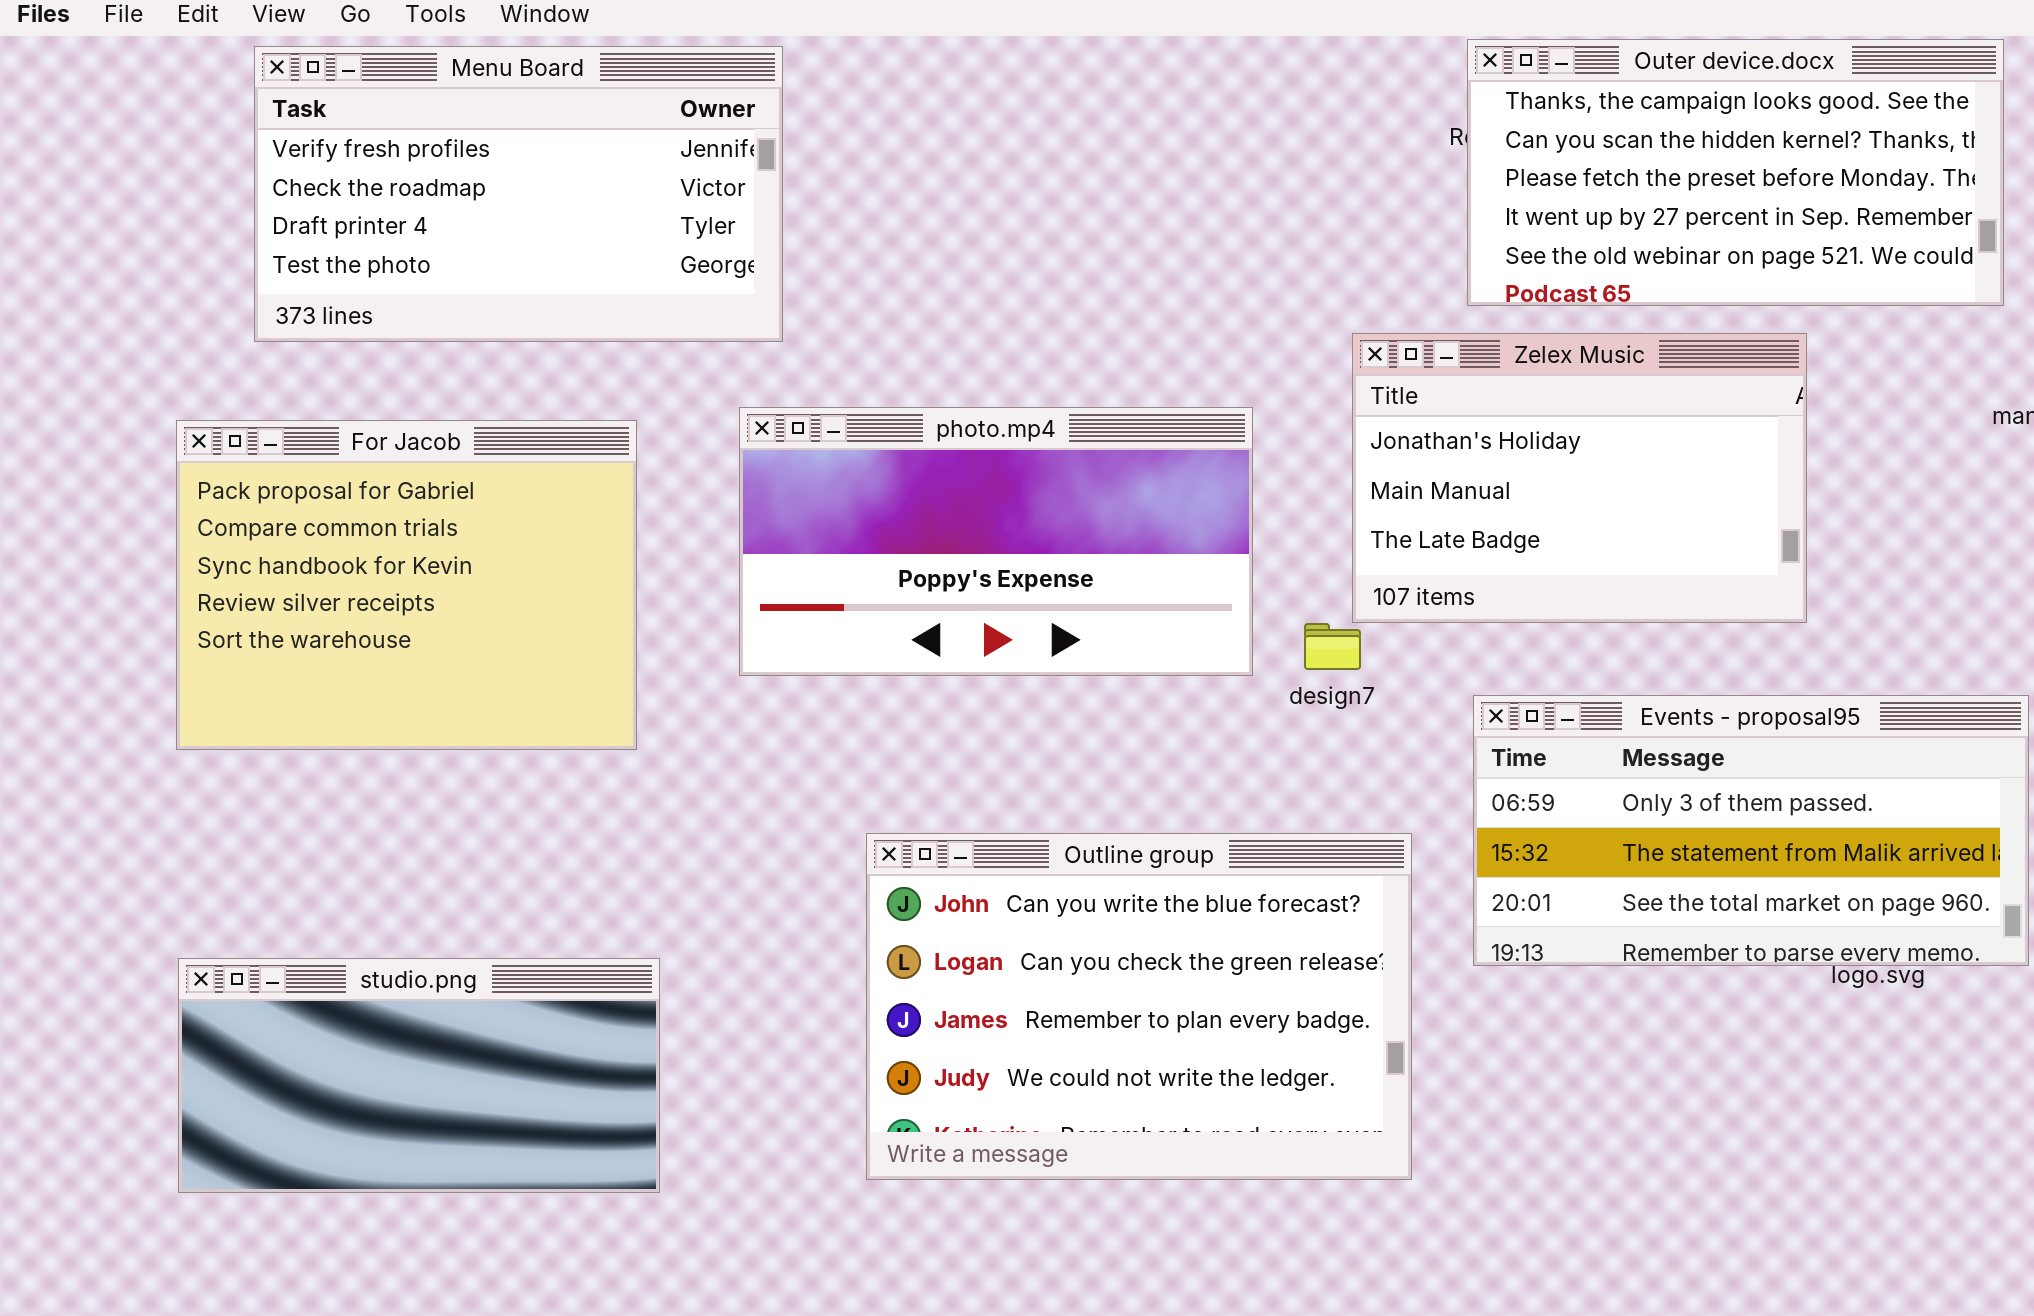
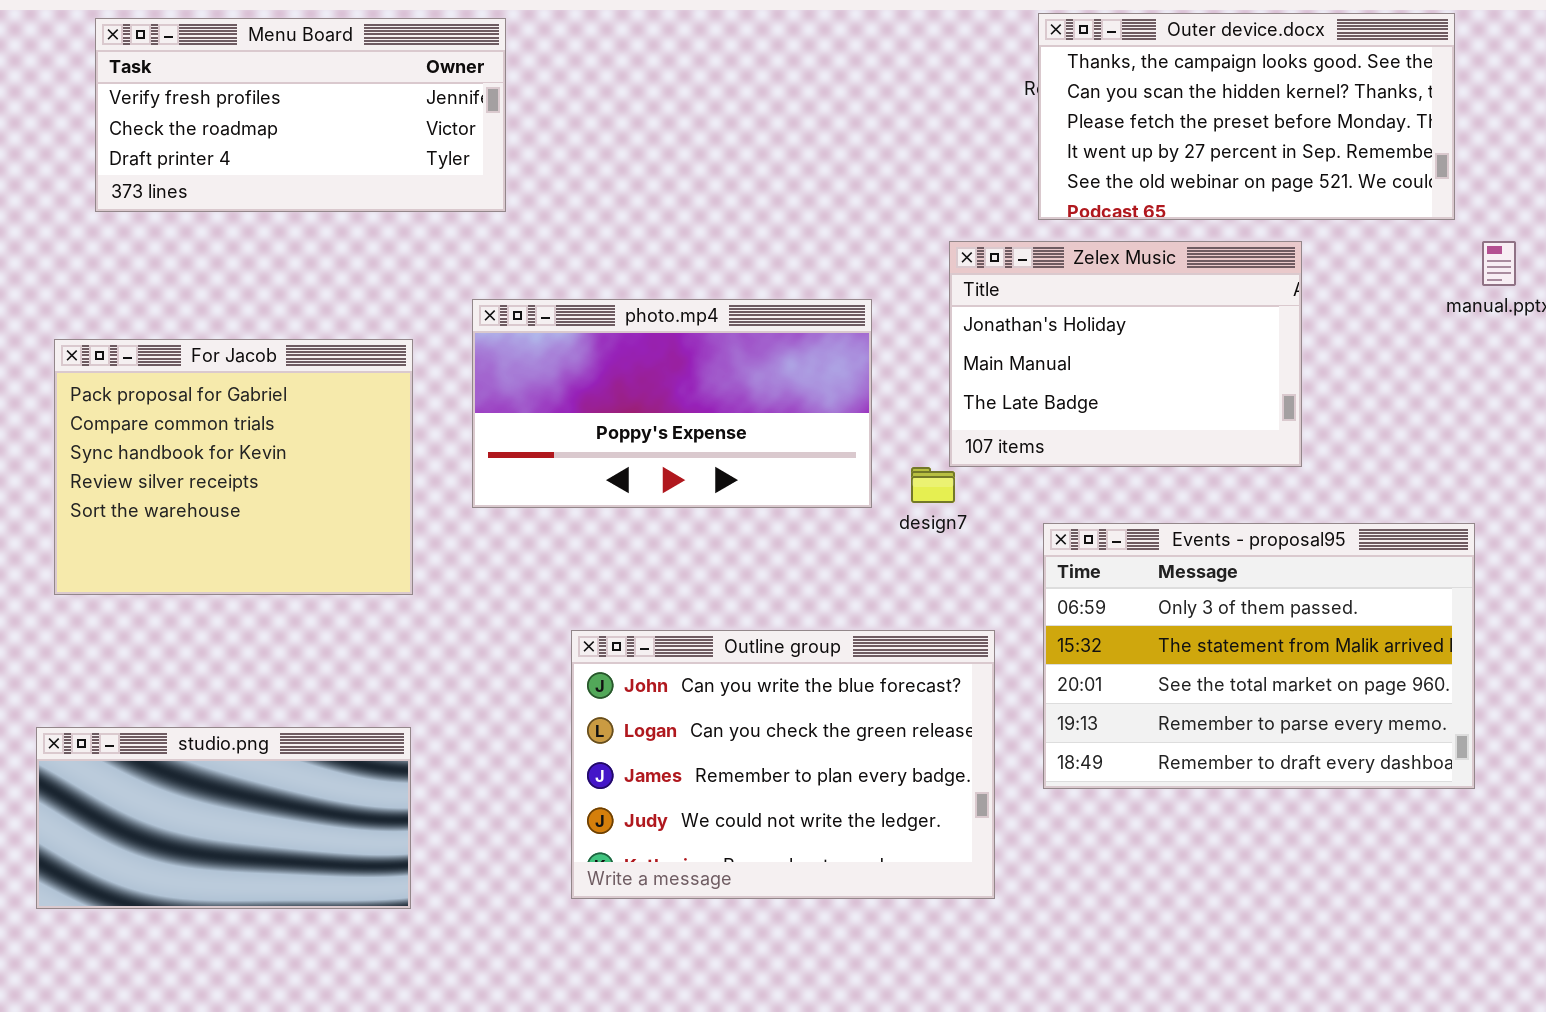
Menu Board: [254,46,783,342] -> [95,18,506,212], resized
For Jacob: [176,420,637,750] -> [54,339,413,595], moved
Events - proposal95: [1473,695,2029,966] -> [1043,523,1475,789], resized

